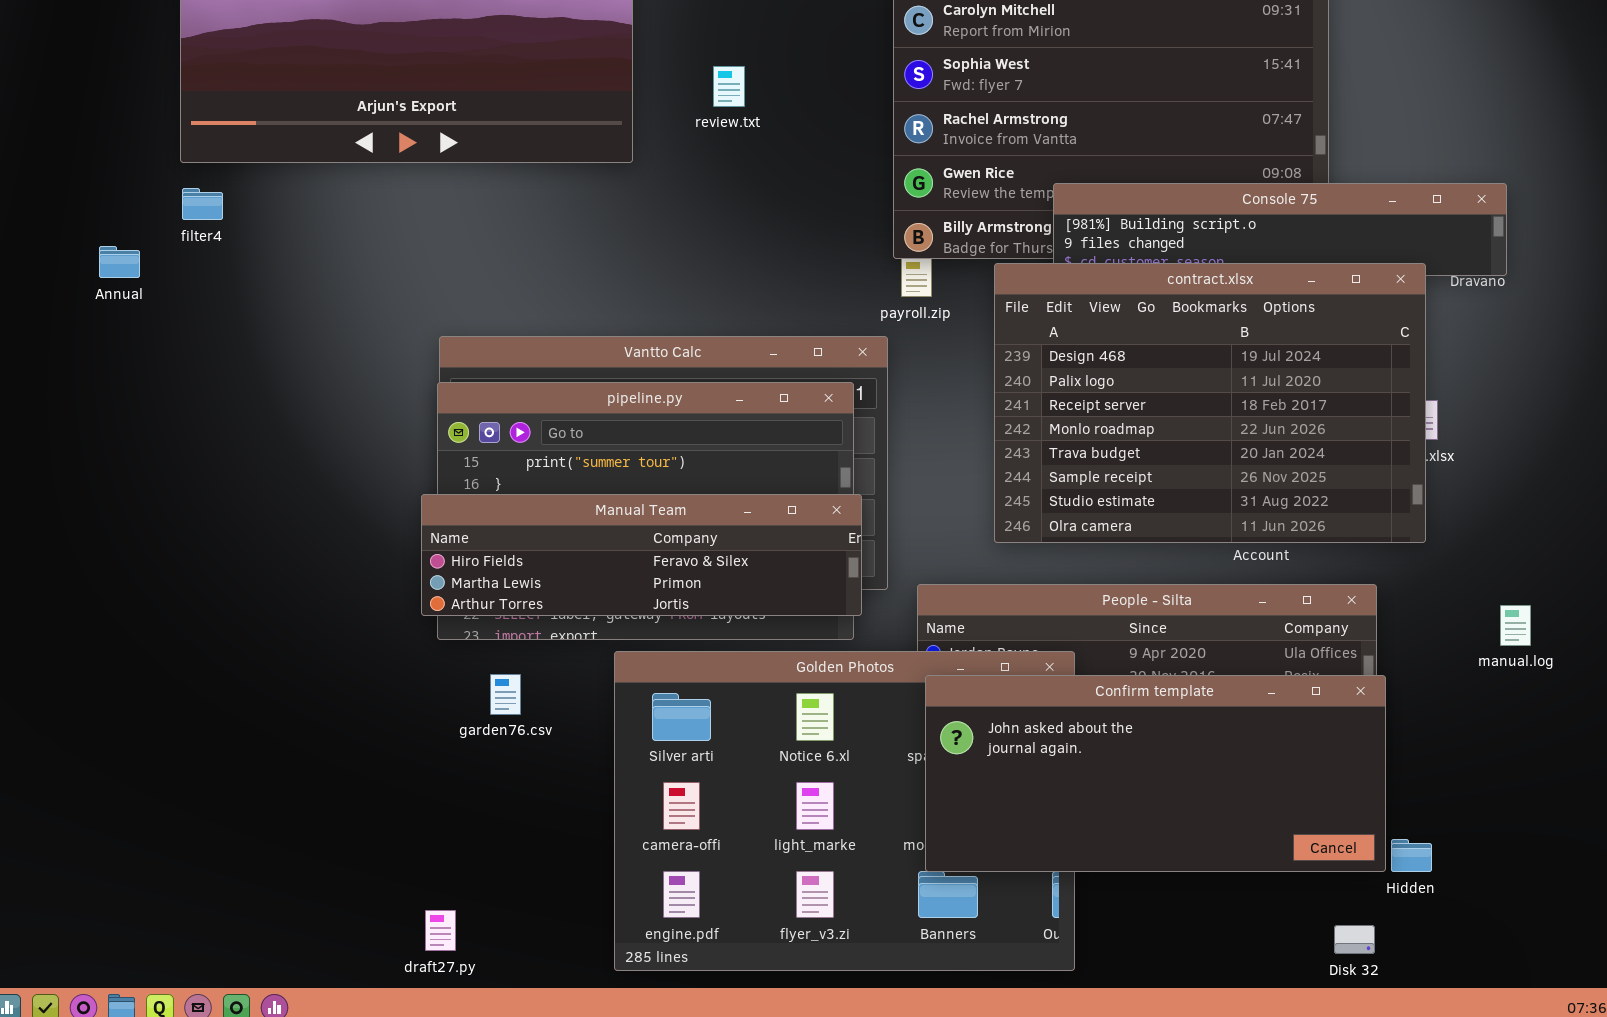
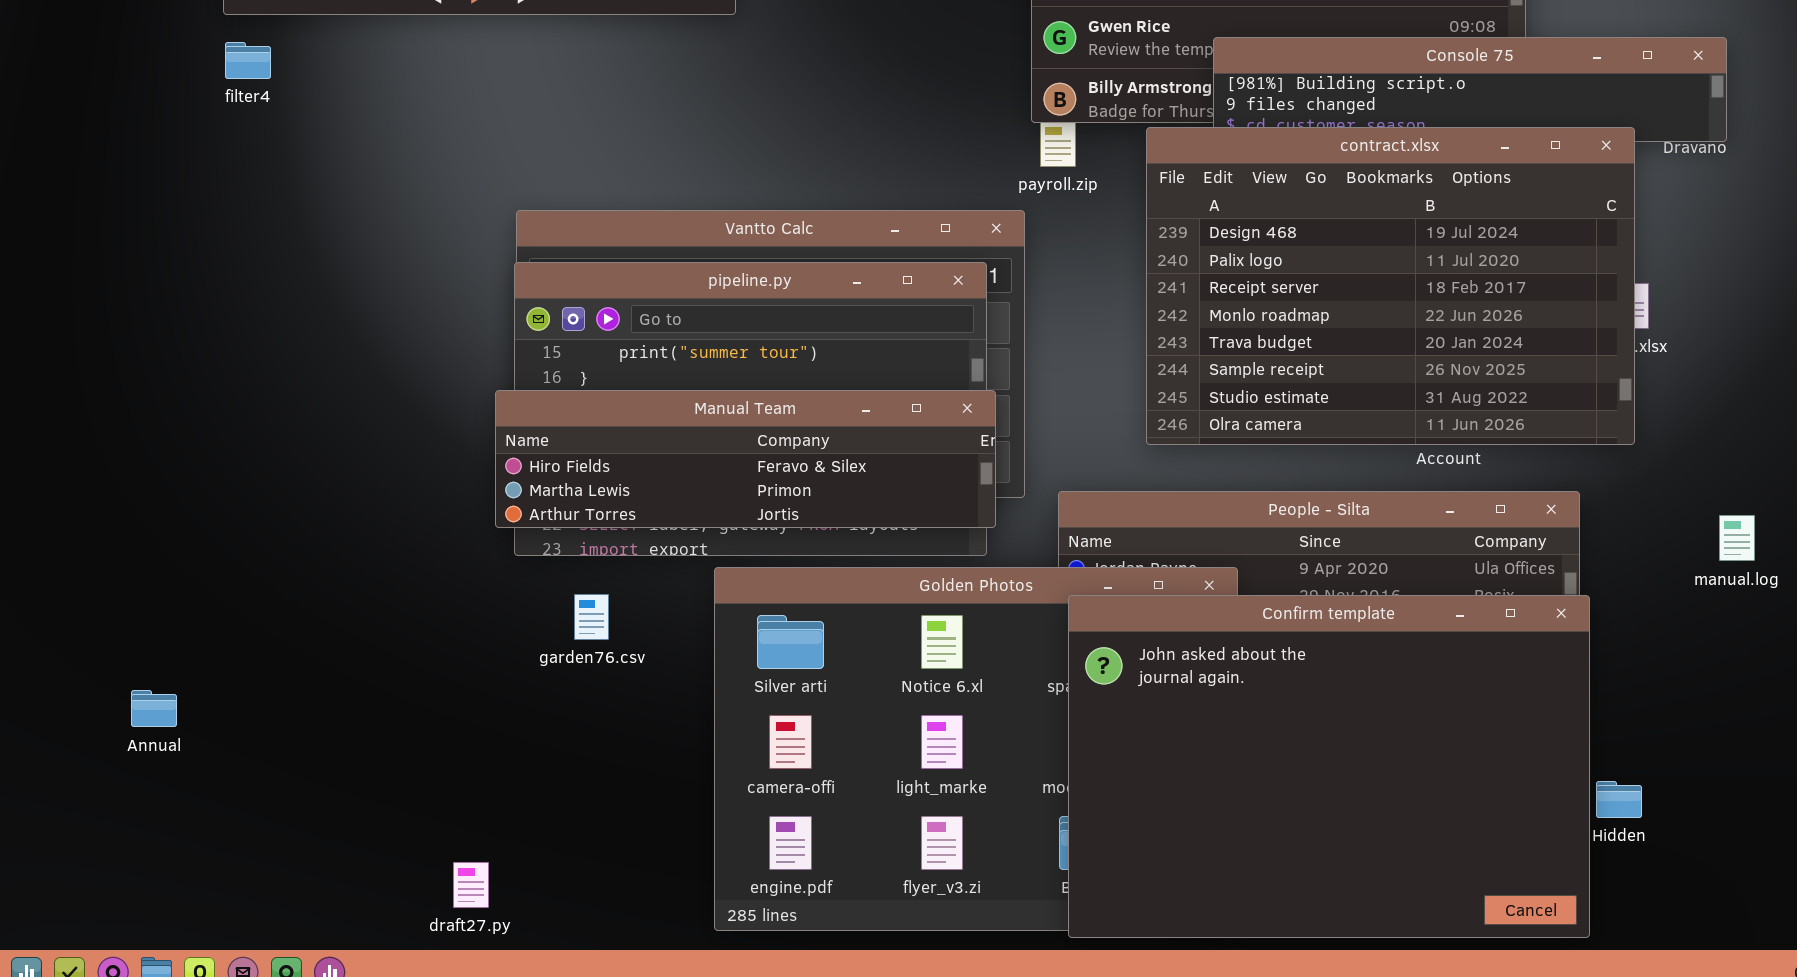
Annual: [99,246,140,278] -> [131,690,177,727], moved
Confirm template: [925,675,1386,872] -> [1068,595,1590,938], resized
draft27.py: [425,910,456,951] -> [453,862,489,908], moved

